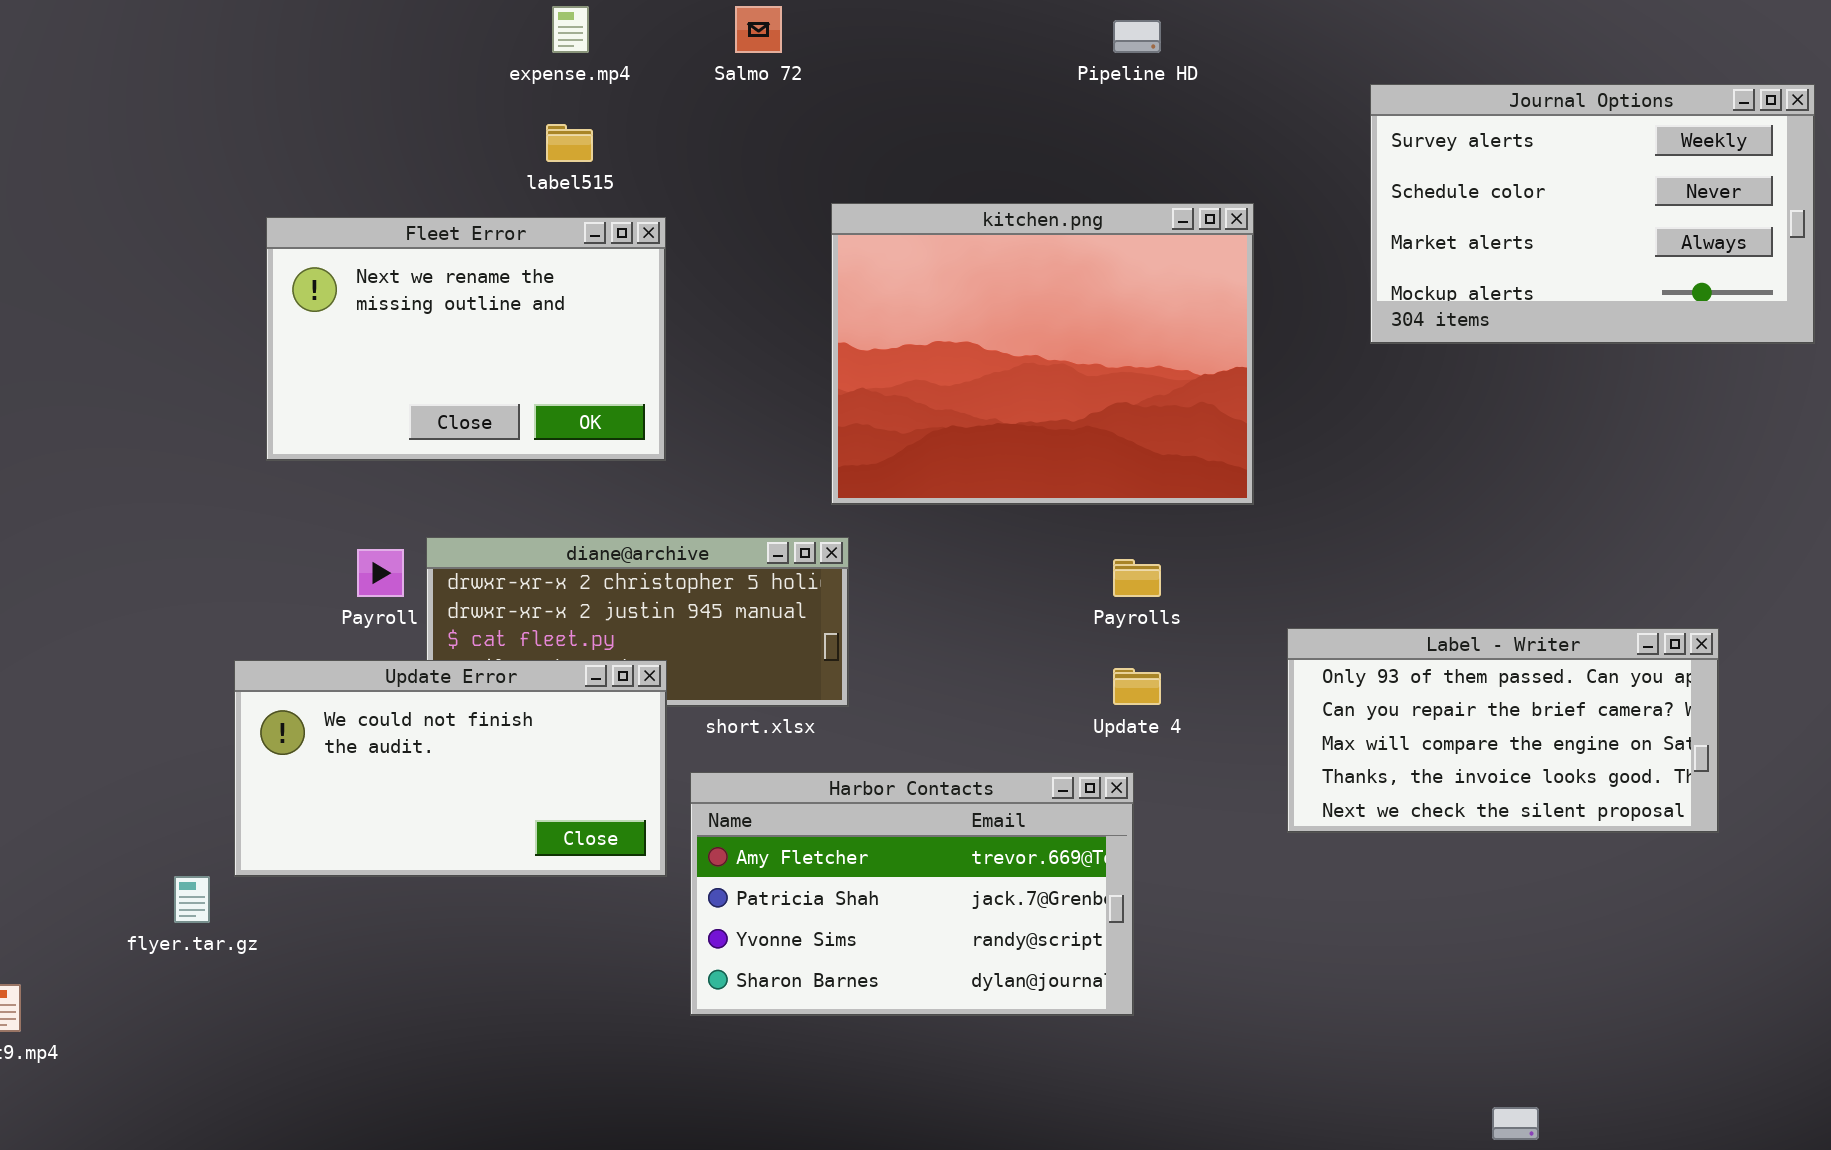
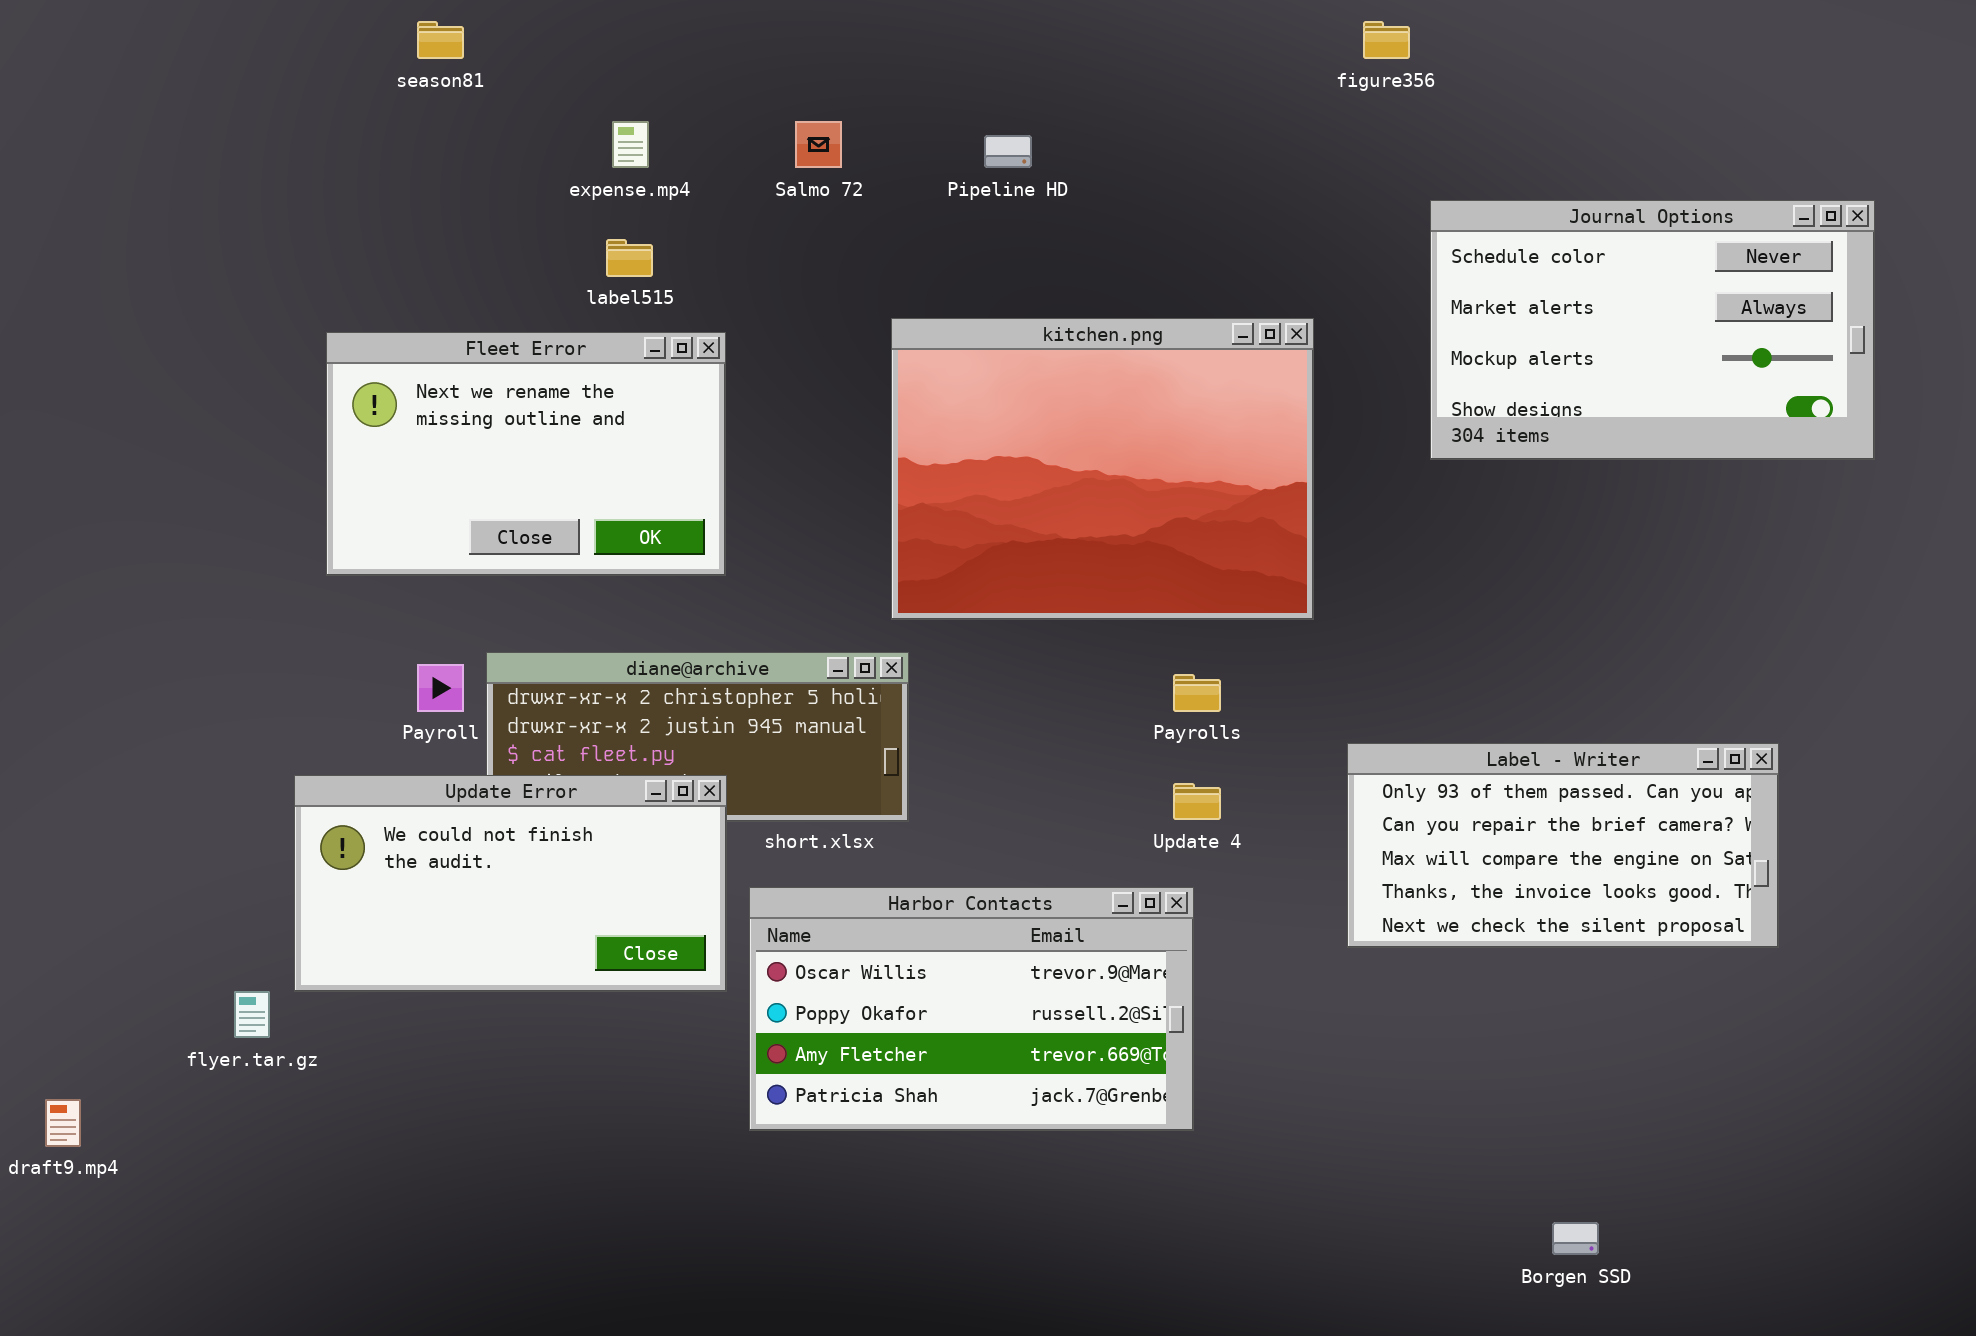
Pipeline HD: [1113,20,1161,53] -> [984,135,1032,168], moved
Journal Options: [1370,84,1815,344] -> [1430,200,1875,460], scrolled down 1 row
Harbor Contacts: [690,772,1134,1016] -> [749,887,1194,1131], scrolled up 2 rows

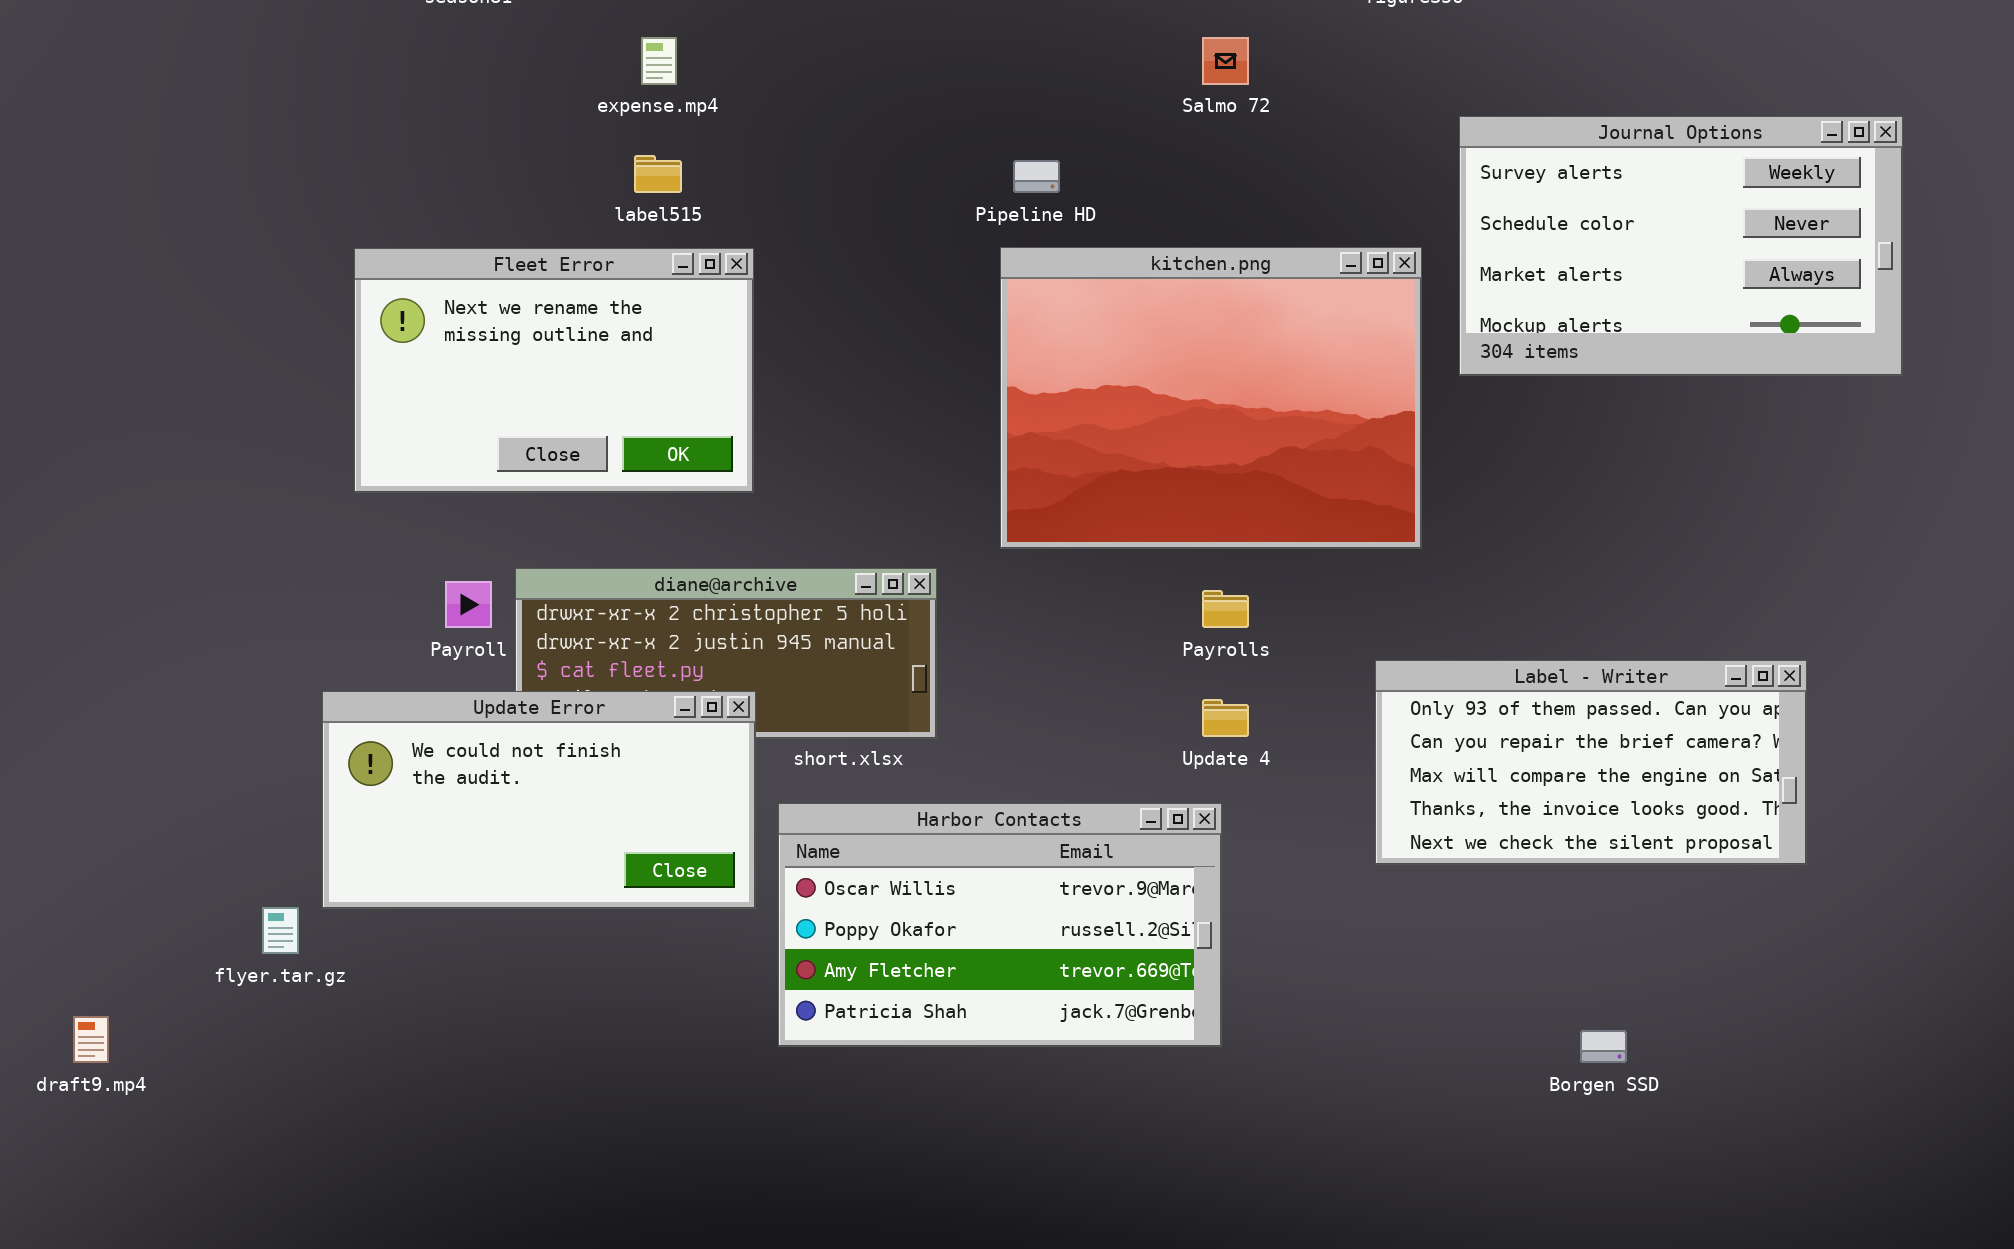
Salmo 72: [795,121,842,168] -> [1202,37,1249,85], moved
Pipeline HD: [984,135,1032,168] -> [1013,160,1060,193], moved
Journal Options: [1430,200,1875,460] -> [1459,116,1903,376], scrolled up 1 row
kitchen.png: [891,318,1314,620] -> [1000,247,1422,549], moved
Borgen SSD: [1552,1222,1599,1255] -> [1580,1030,1627,1063], moved

